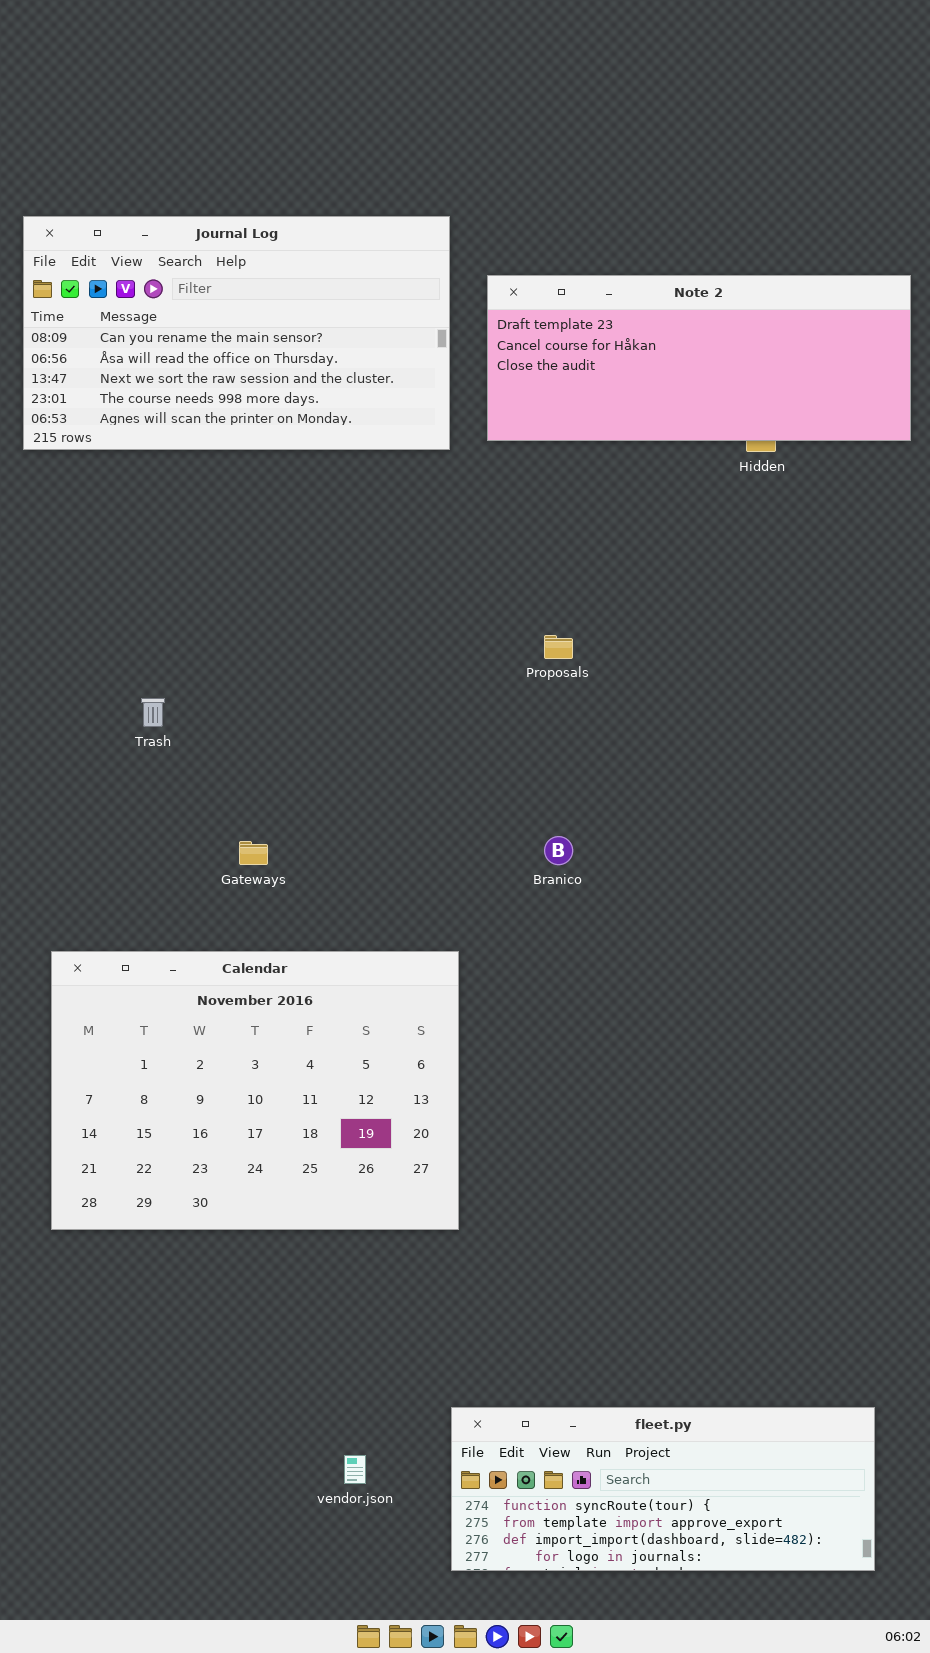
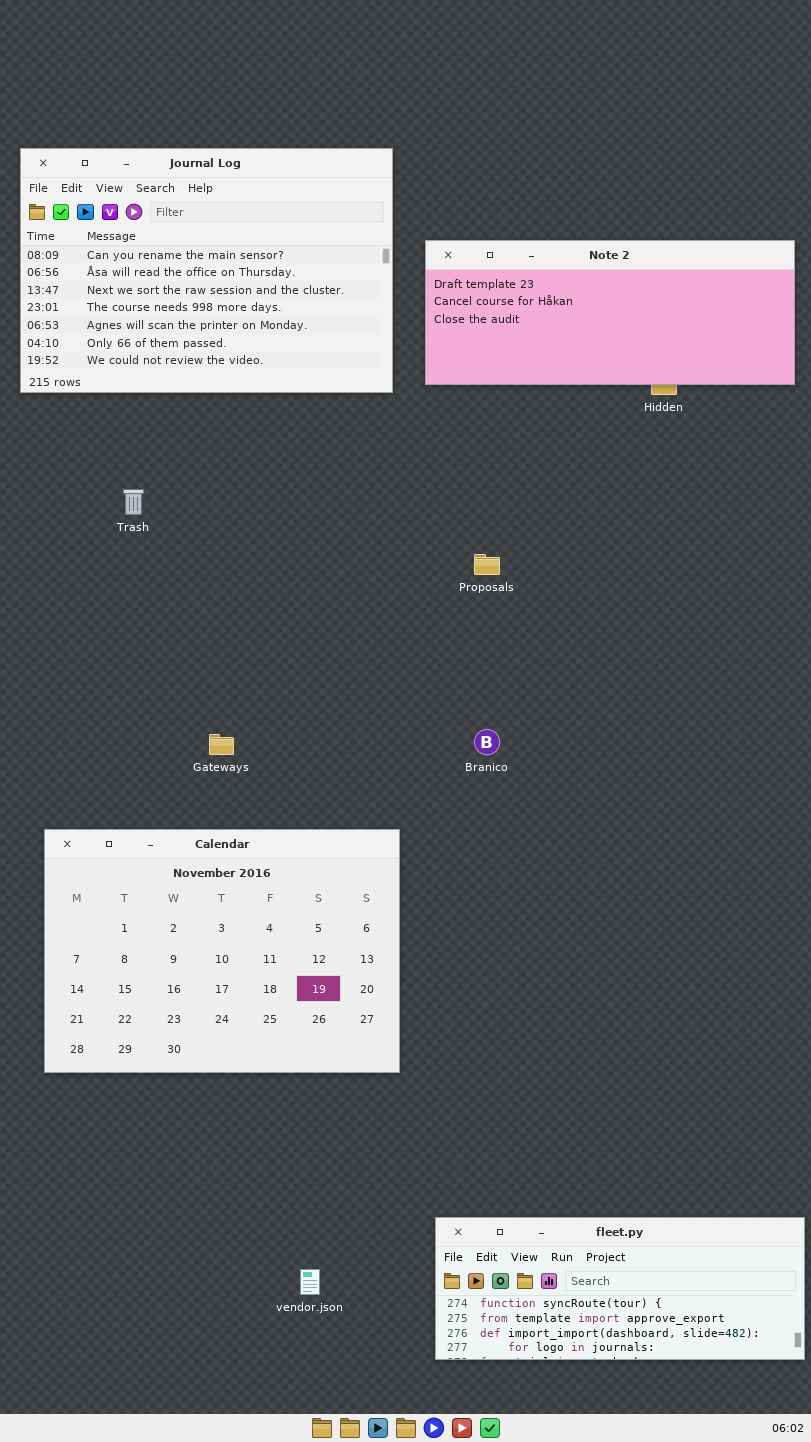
Journal Log: [23,216,450,450] -> [20,148,393,393], resized
Trash: [141,698,165,727] -> [123,489,144,515], moved
fleet.py: [451,1407,875,1571] -> [435,1217,805,1360], moved

